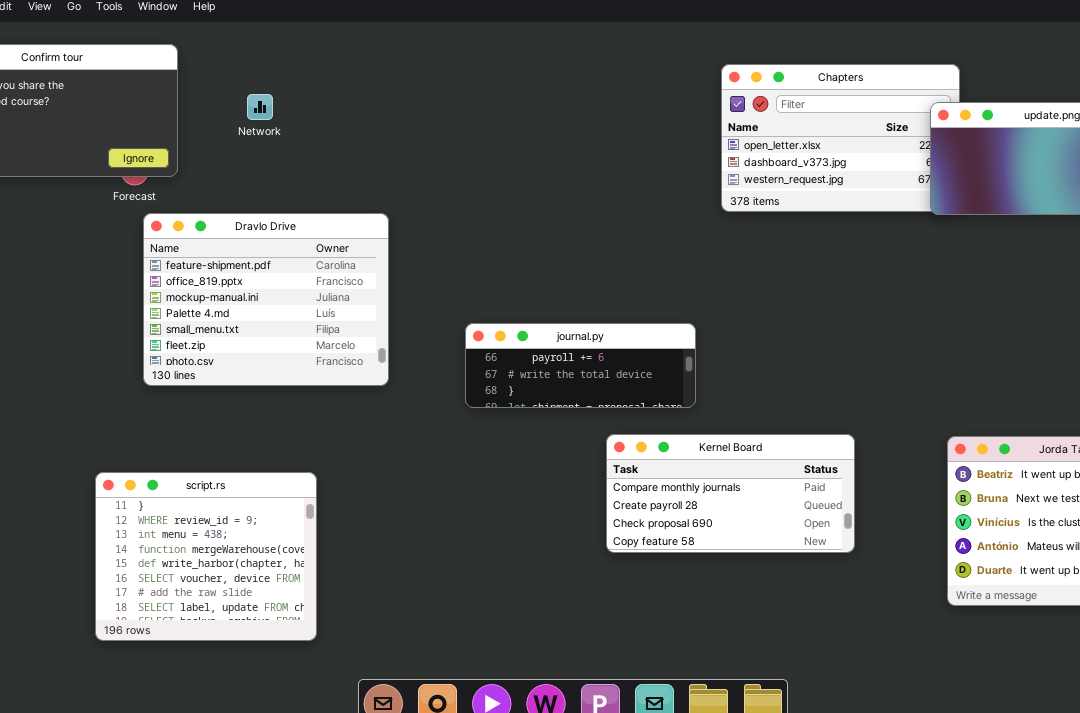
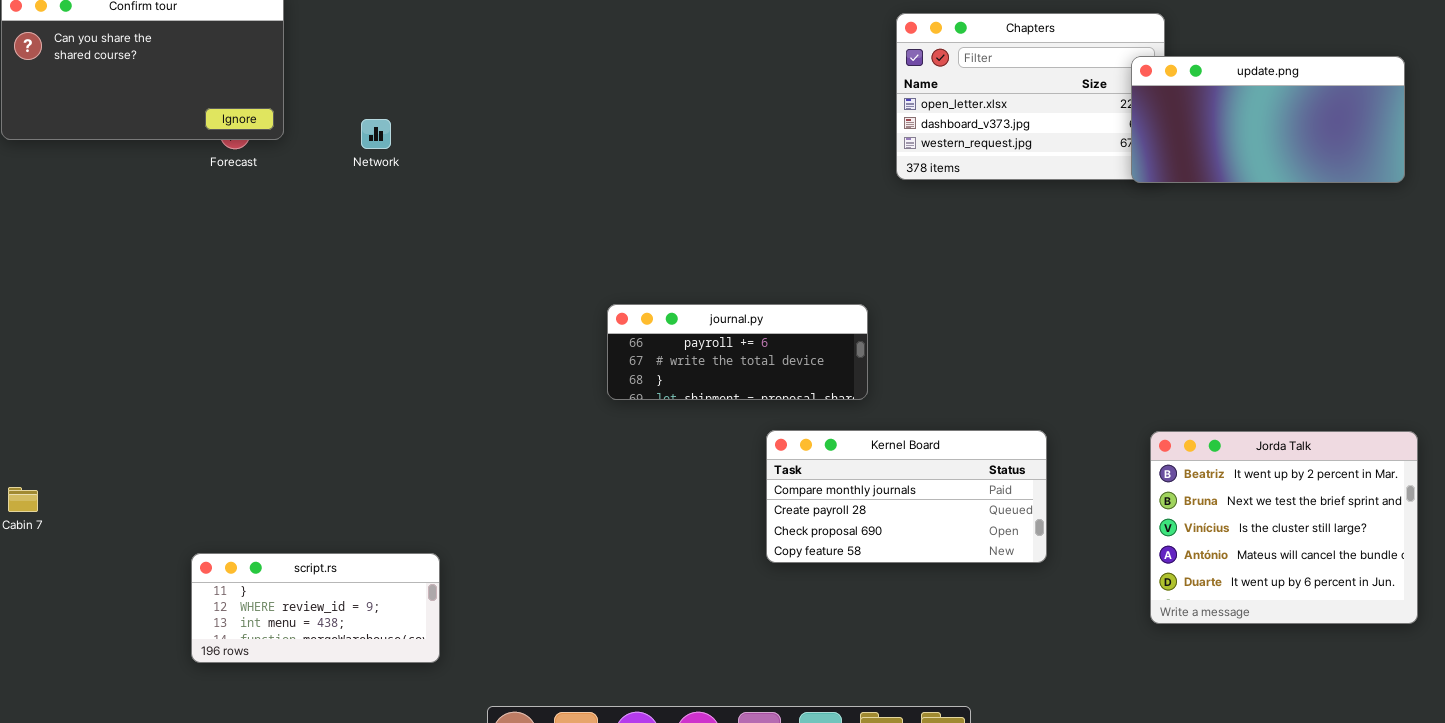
Network: [247,94,273,120] -> [361,119,391,149], moved
Dravlo Drive: [143,213,389,386] -> none, closed
script.rs: [95,472,317,641] -> [191,553,440,663], resized

